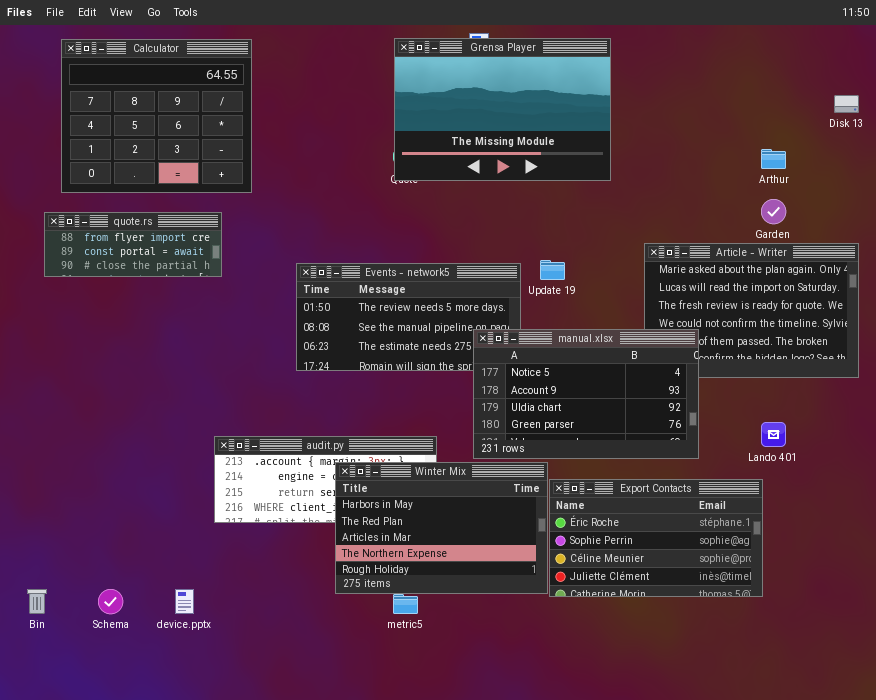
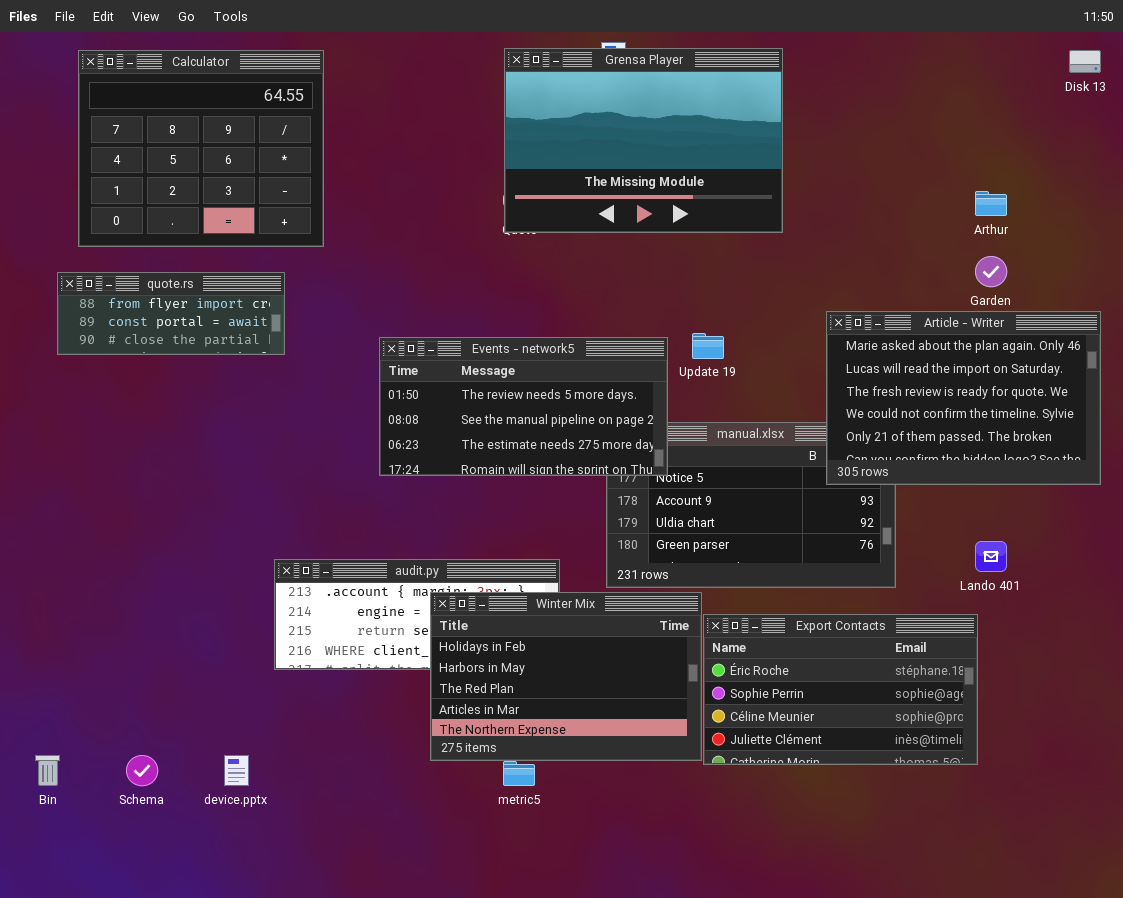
Disk 13: [834,95,859,113] -> [1069,50,1101,73], moved
Article - Writer: [644,243,859,378] -> [826,311,1101,485], raised
Events - network5: [296,263,521,371] -> [379,337,668,476], raised
Winter Mix: [335,462,548,594] -> [430,592,702,761], scrolled up 1 row

